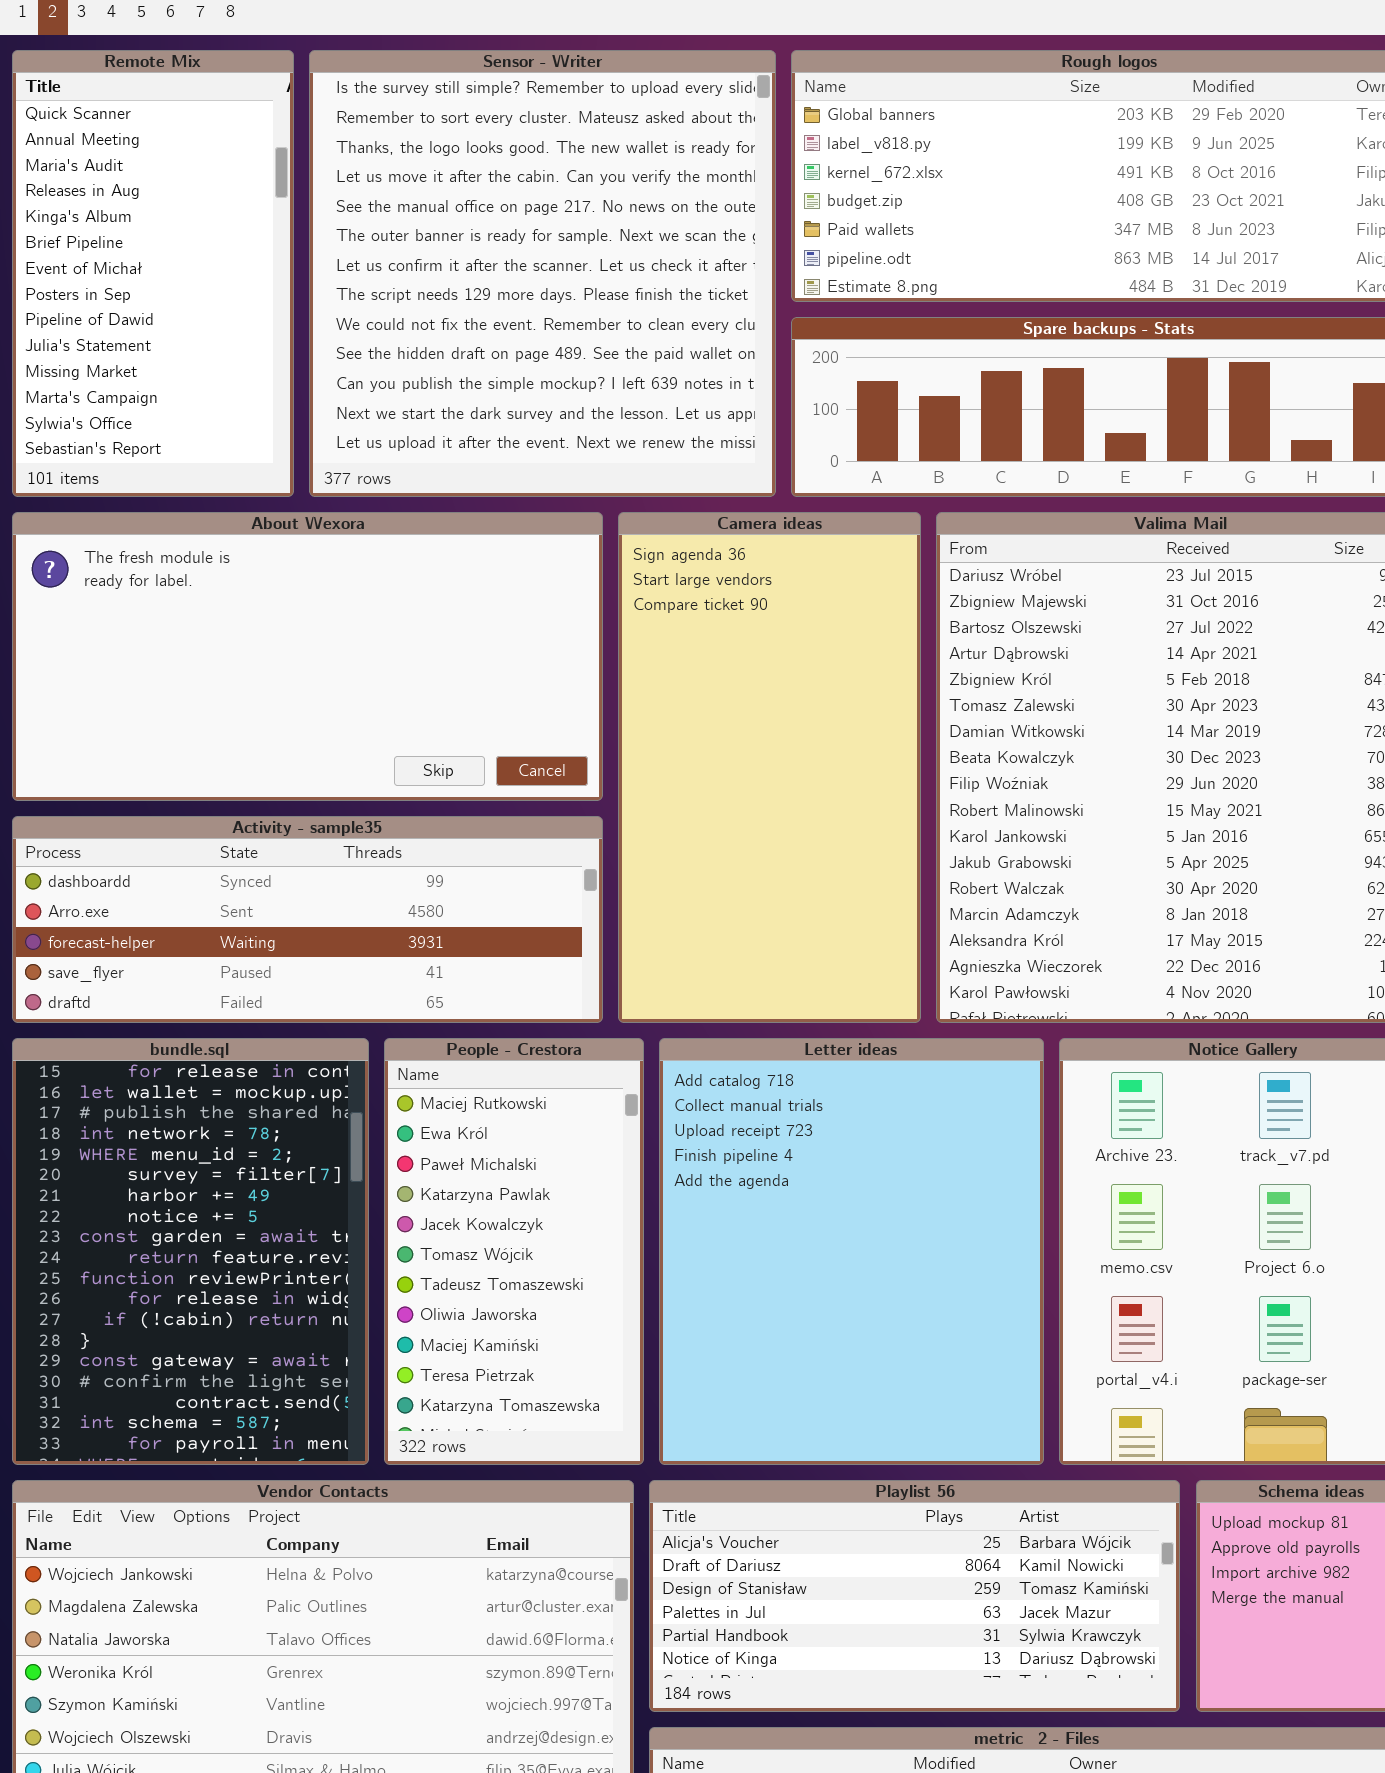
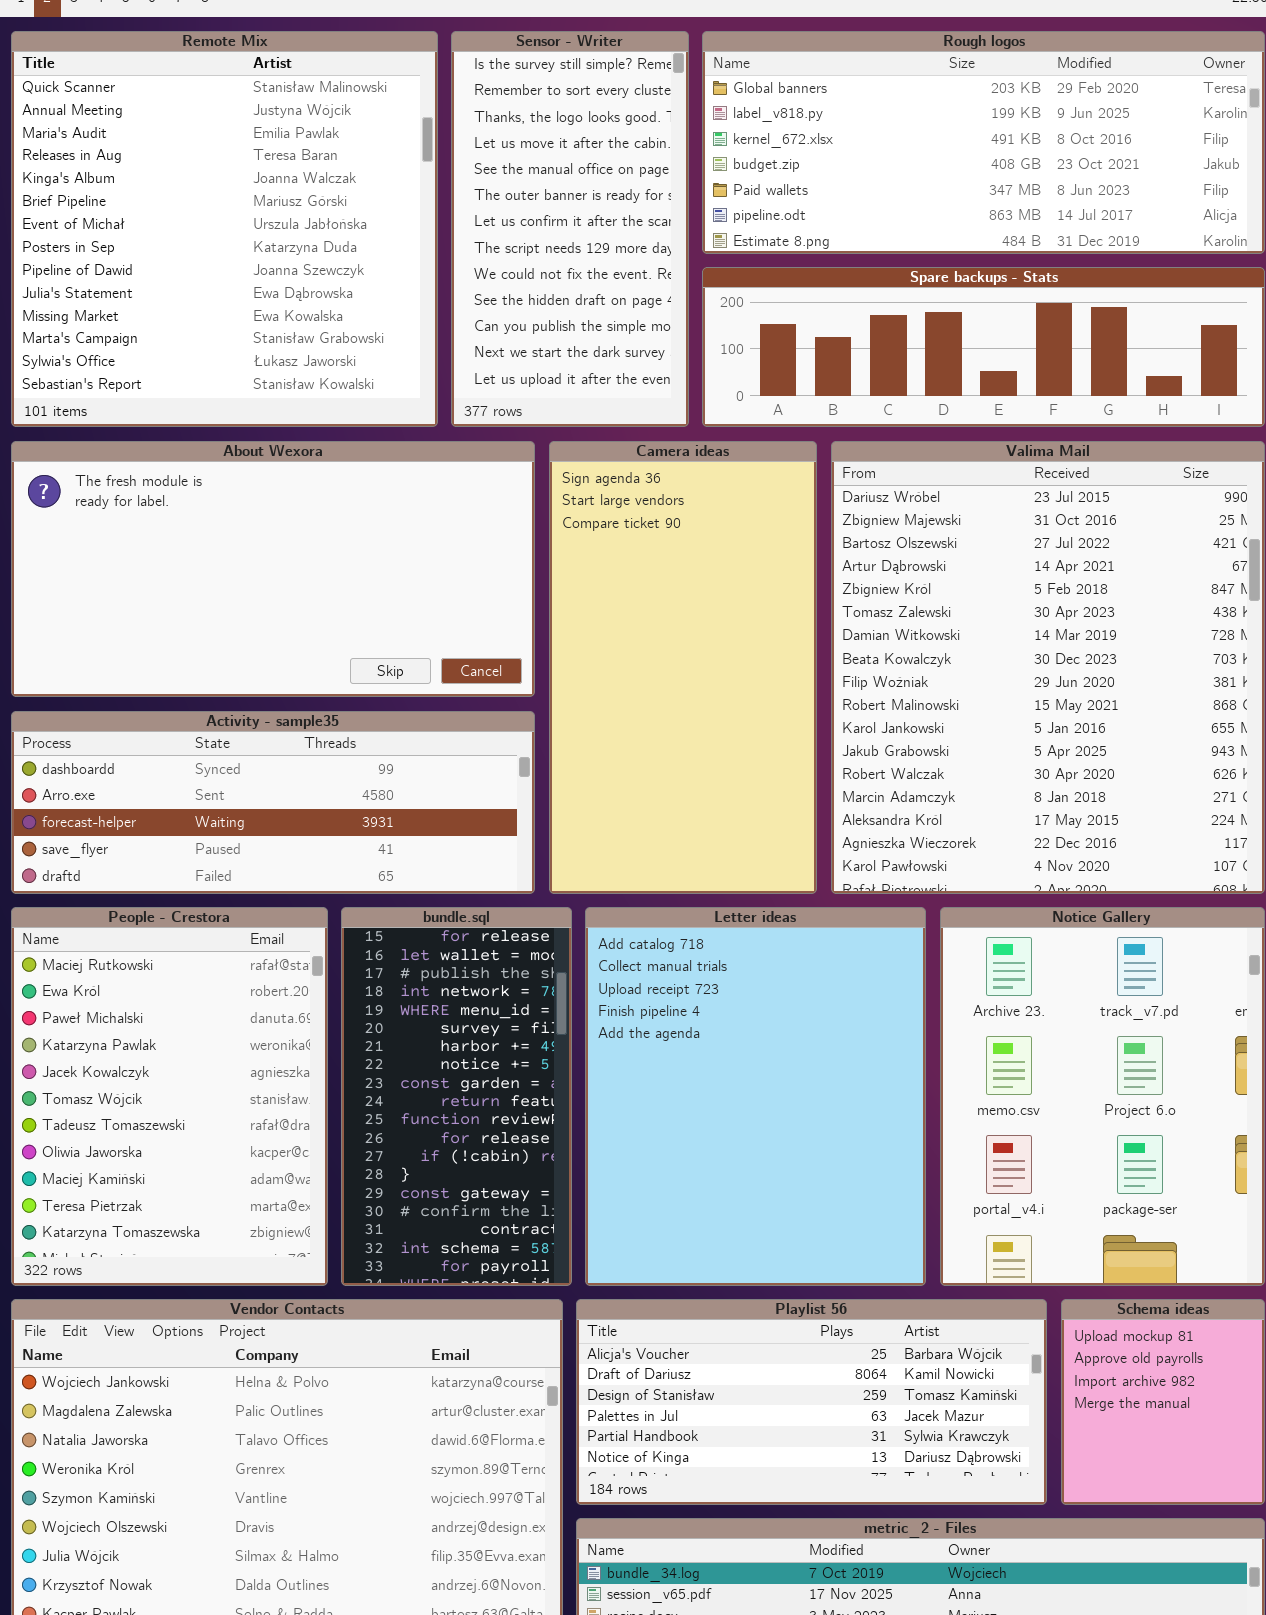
Remote Mix: [12,50,294,497] -> [11,31,438,427], resized
Sensor - Writer: [309,50,776,497] -> [451,31,689,427], resized
bundle.sql: [12,1038,369,1465] -> [341,907,572,1286], moved, resized
People - Crestora: [384,1038,644,1465] -> [11,907,328,1286], moved, resized

